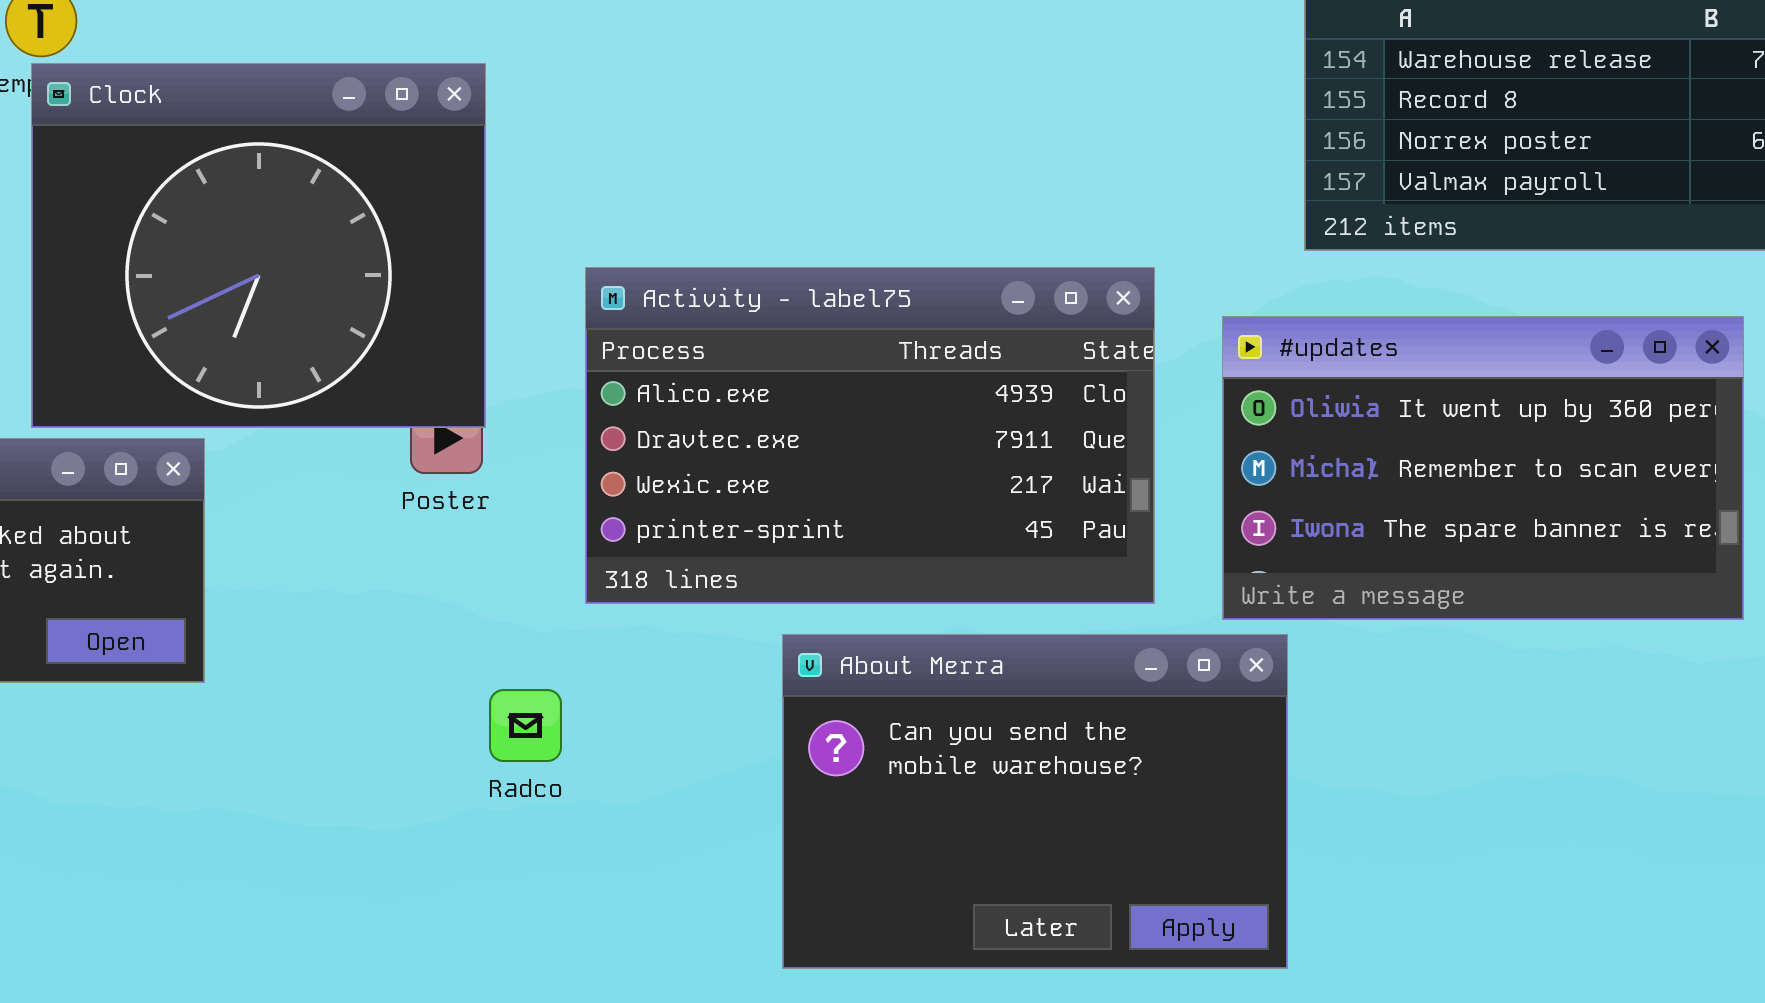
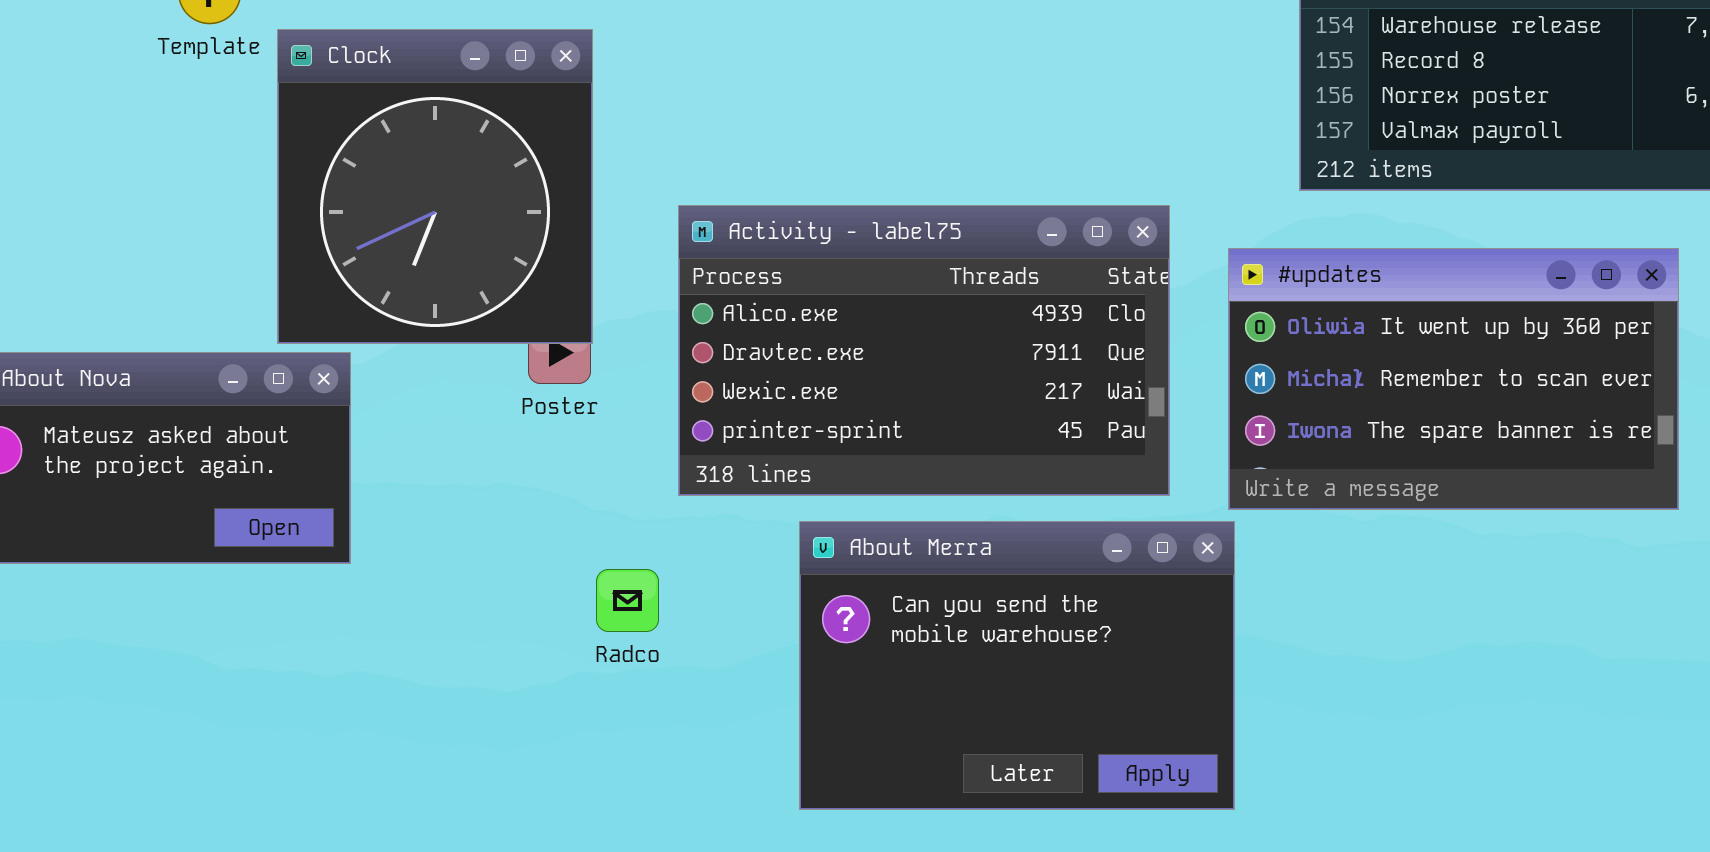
Clock: [31,63,486,428] -> [277,29,593,344], resized
About Merra: [782,634,1288,969] -> [799,521,1235,810], moved

